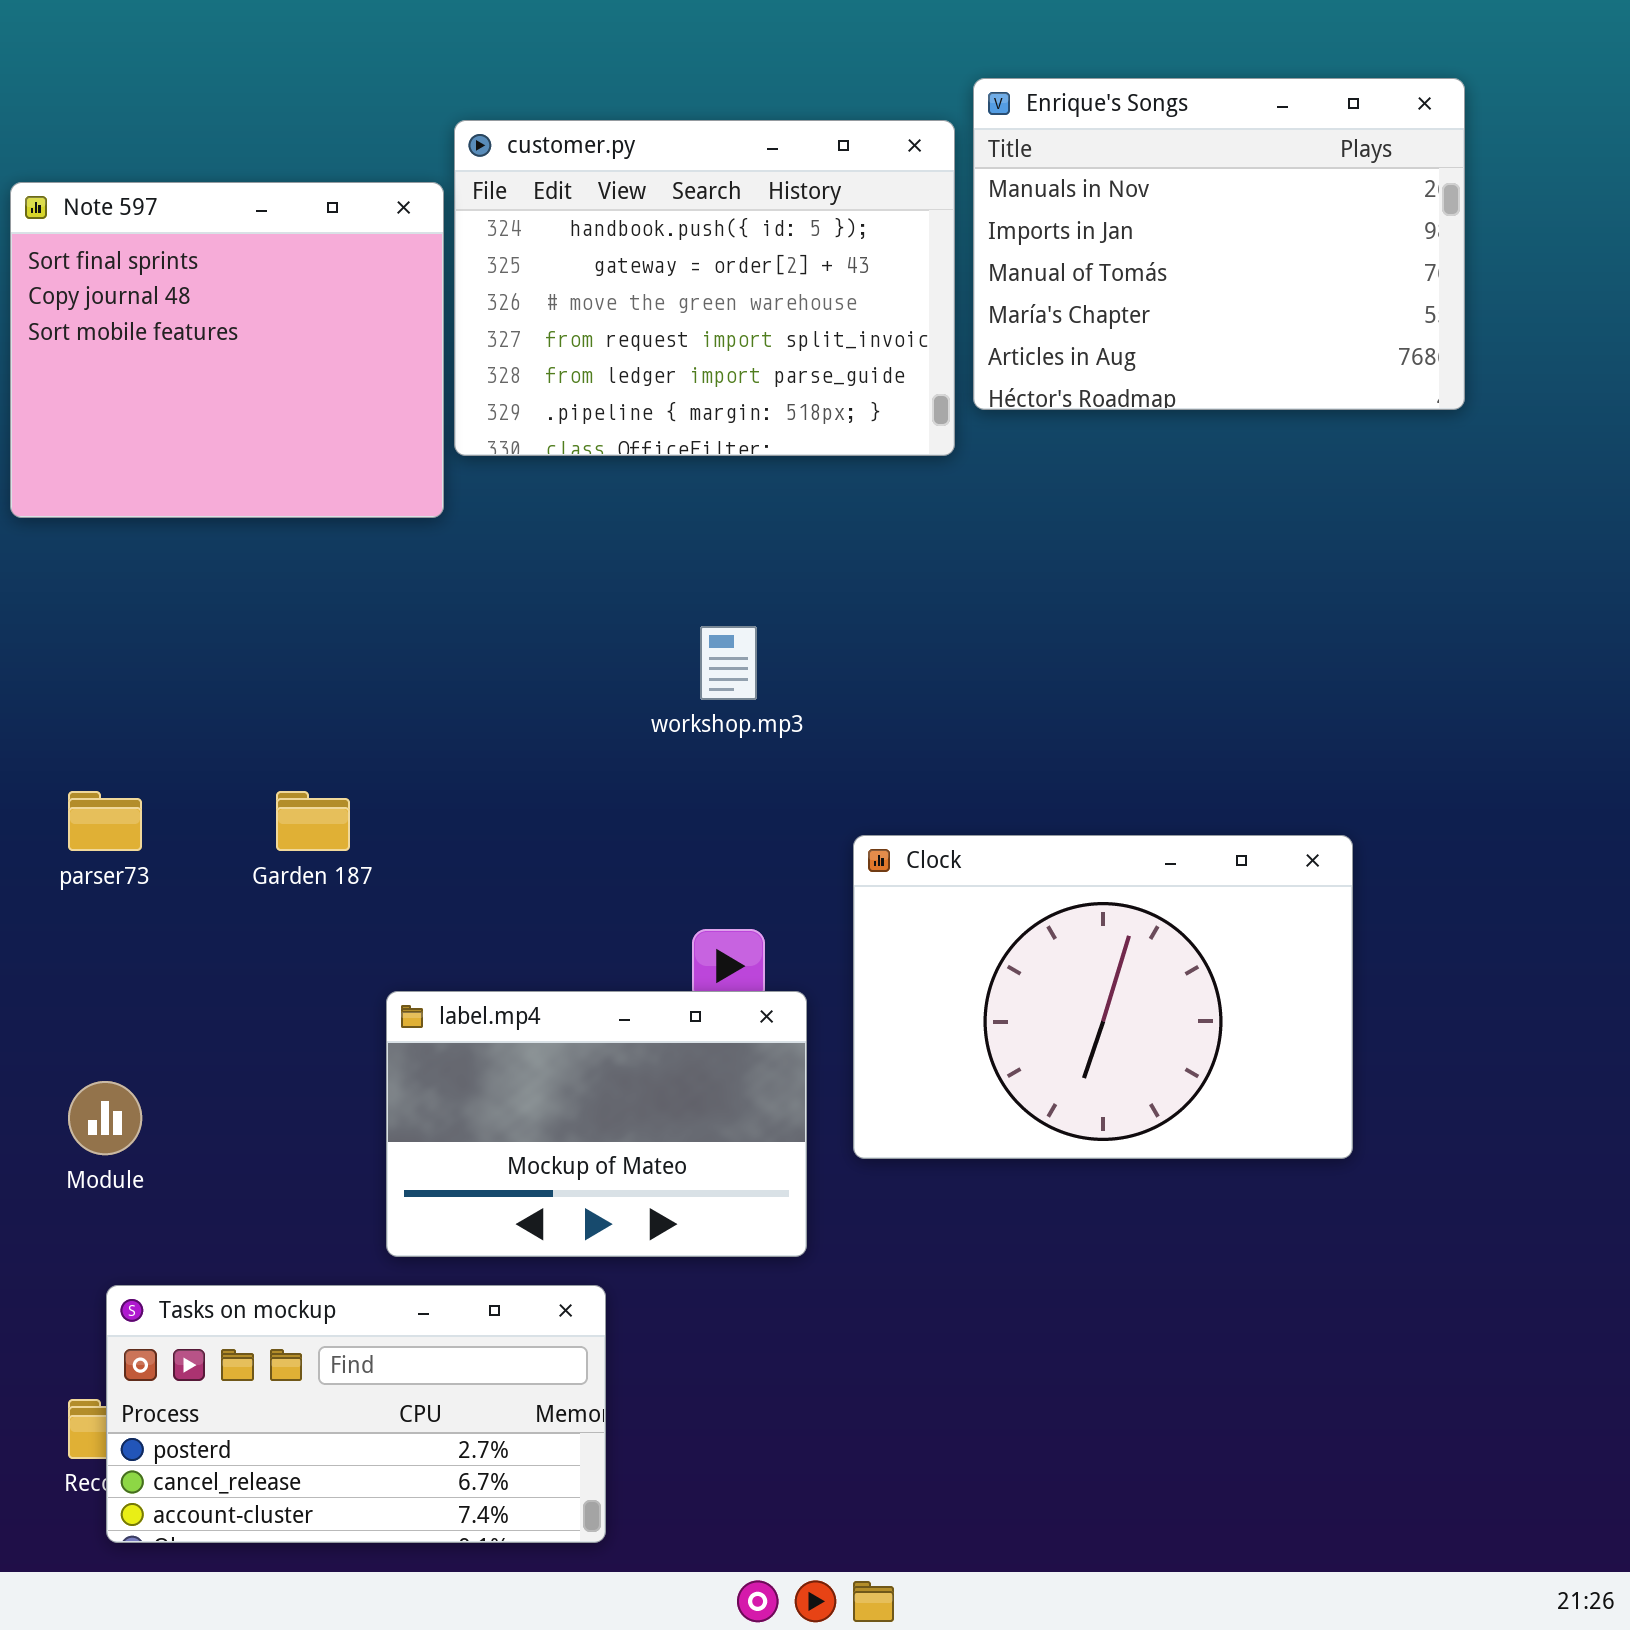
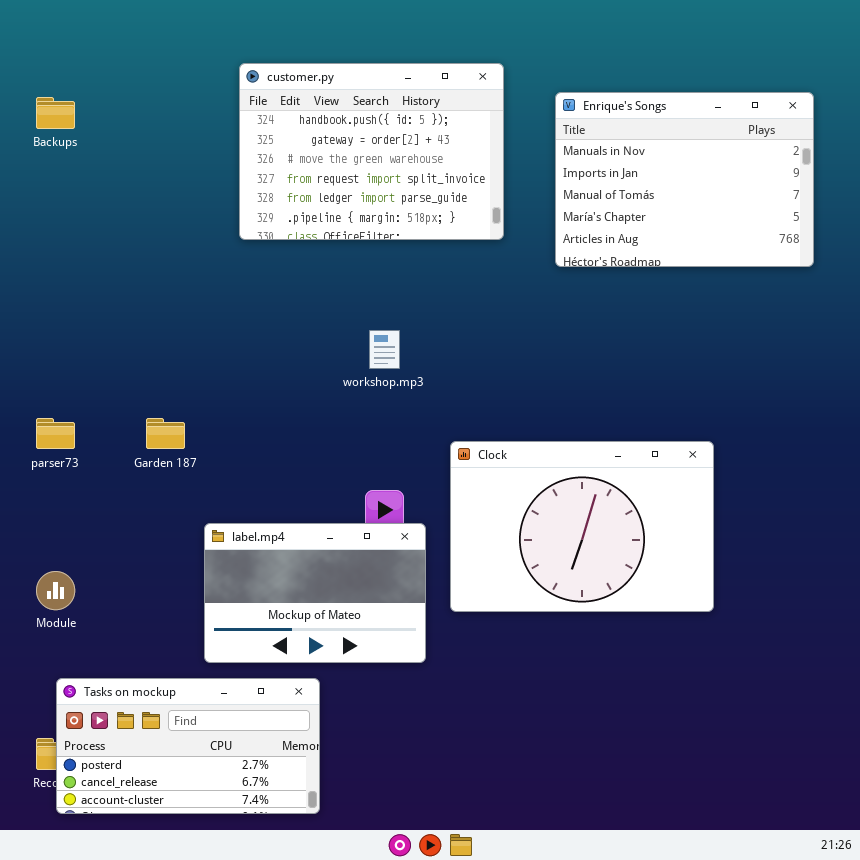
Enrique's Songs: [973,78,1465,410] -> [555,92,814,267], moved
Note 597: [10,182,444,518] -> none, closed

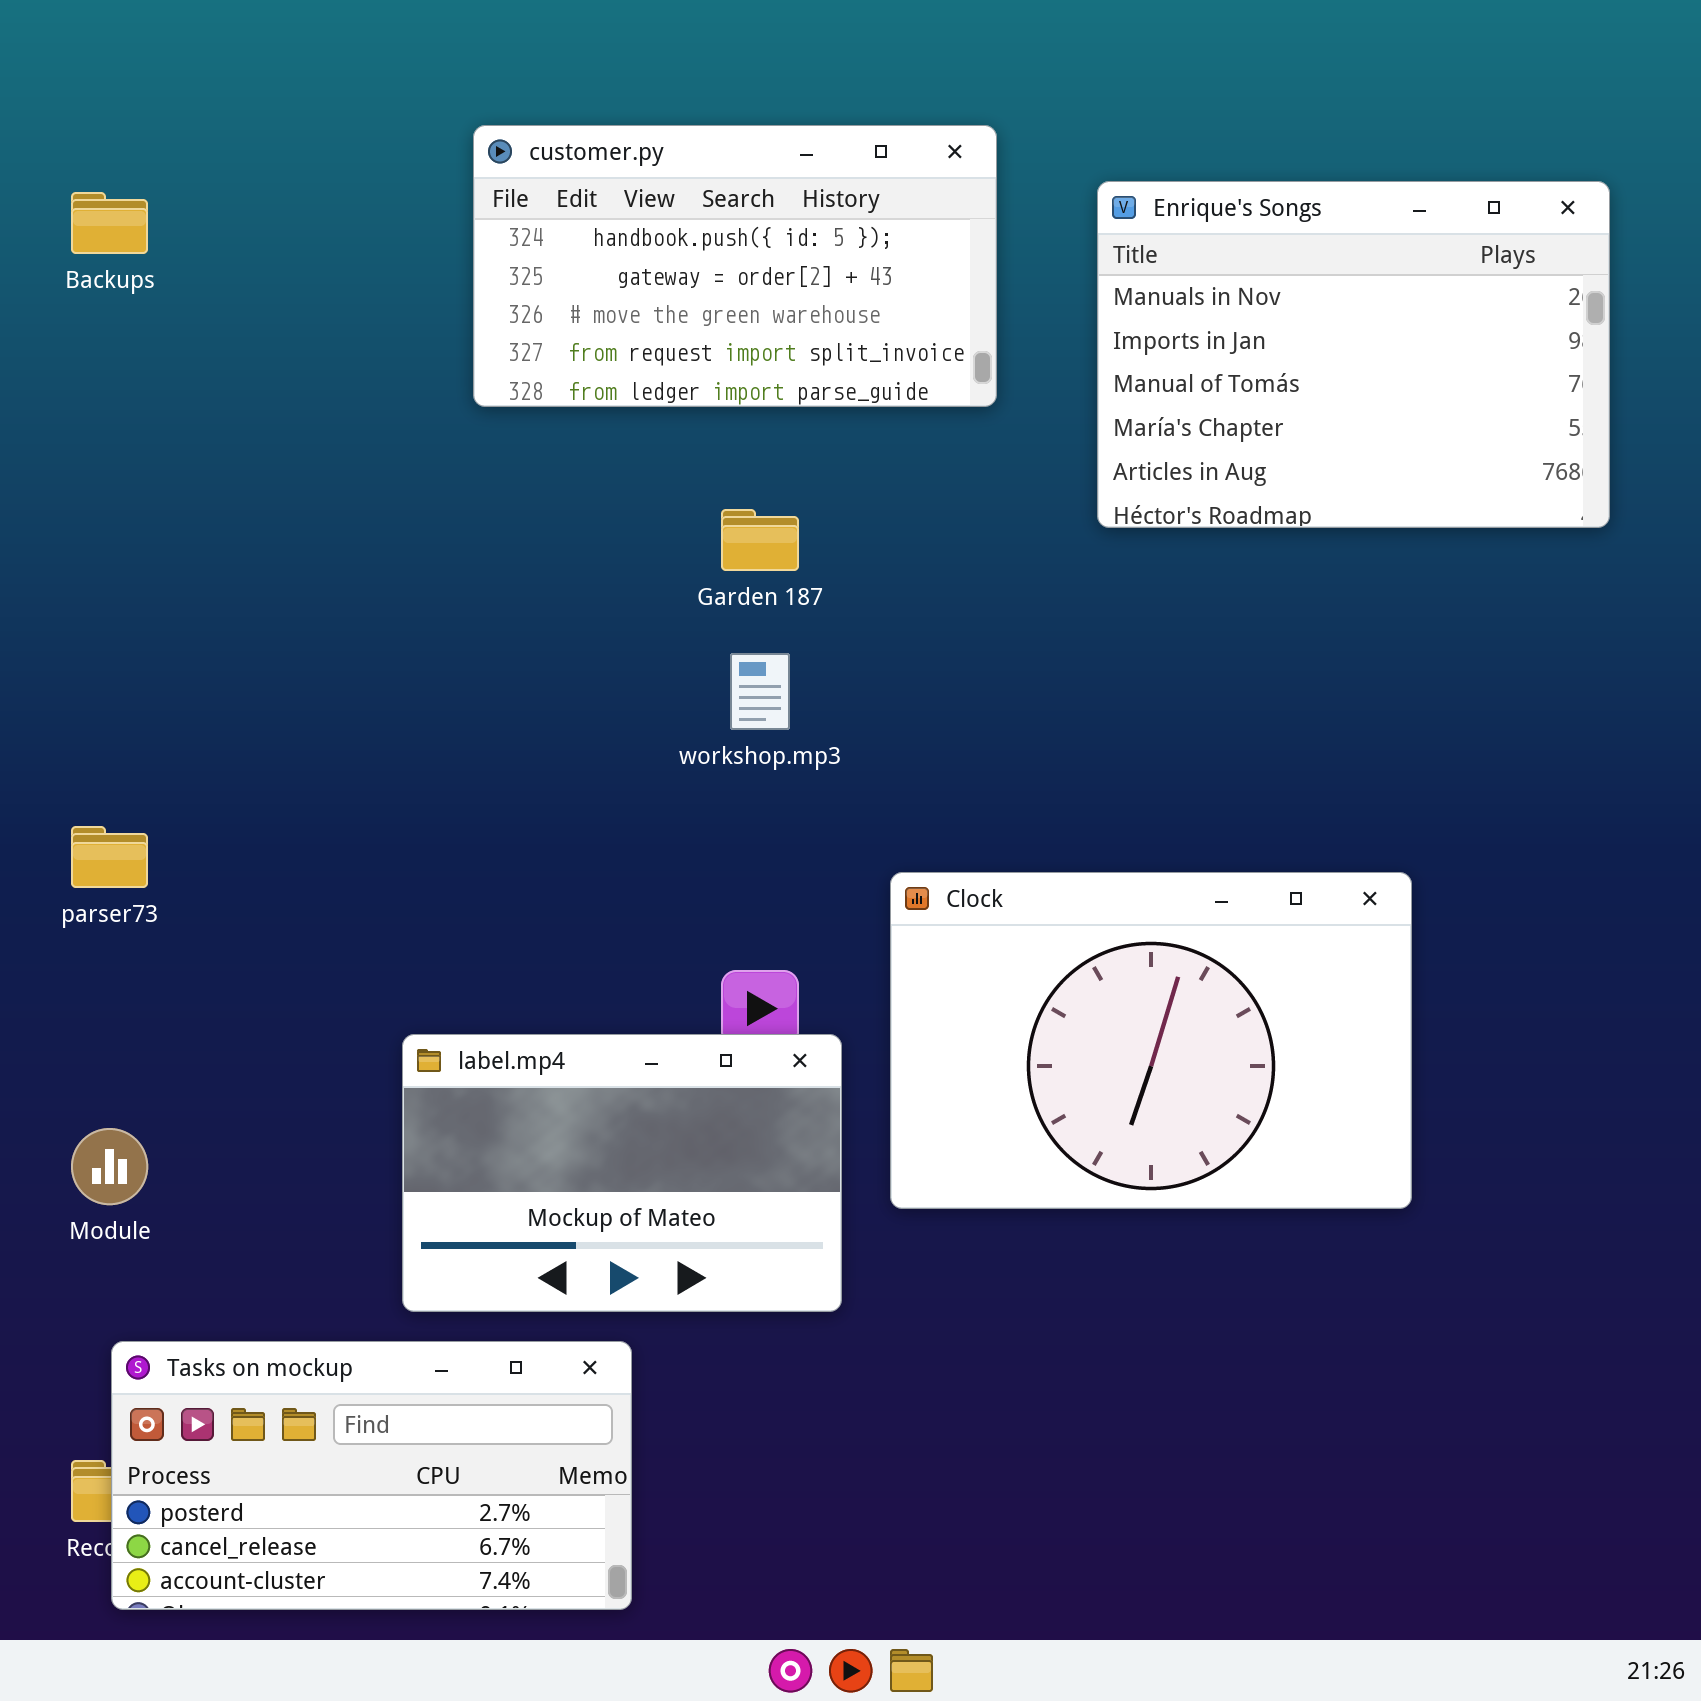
customer.py: [239,63,504,240] -> [473,125,997,407], resized
Garden 187: [146,418,185,449] -> [721,509,799,571], moved

